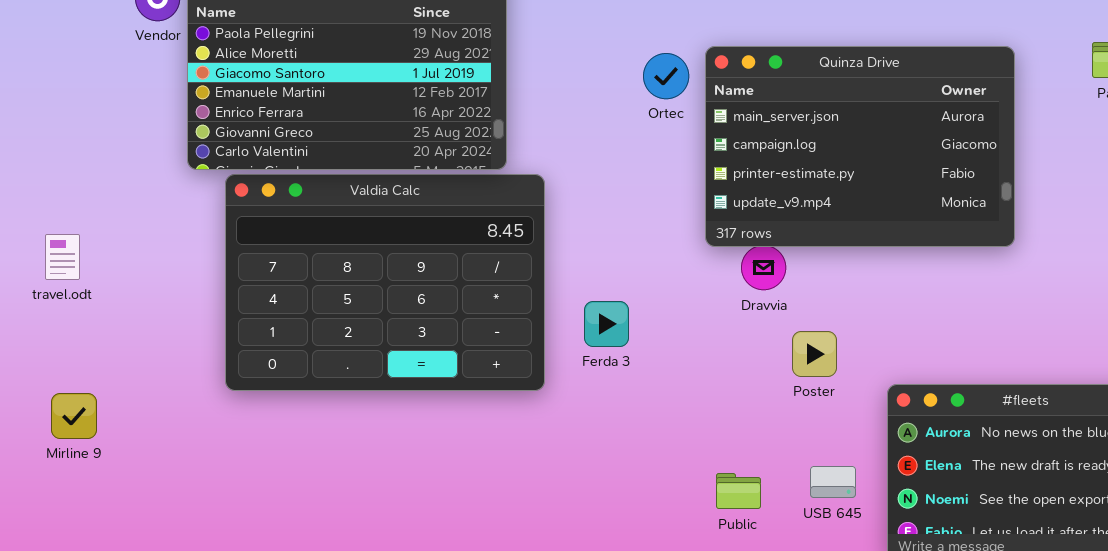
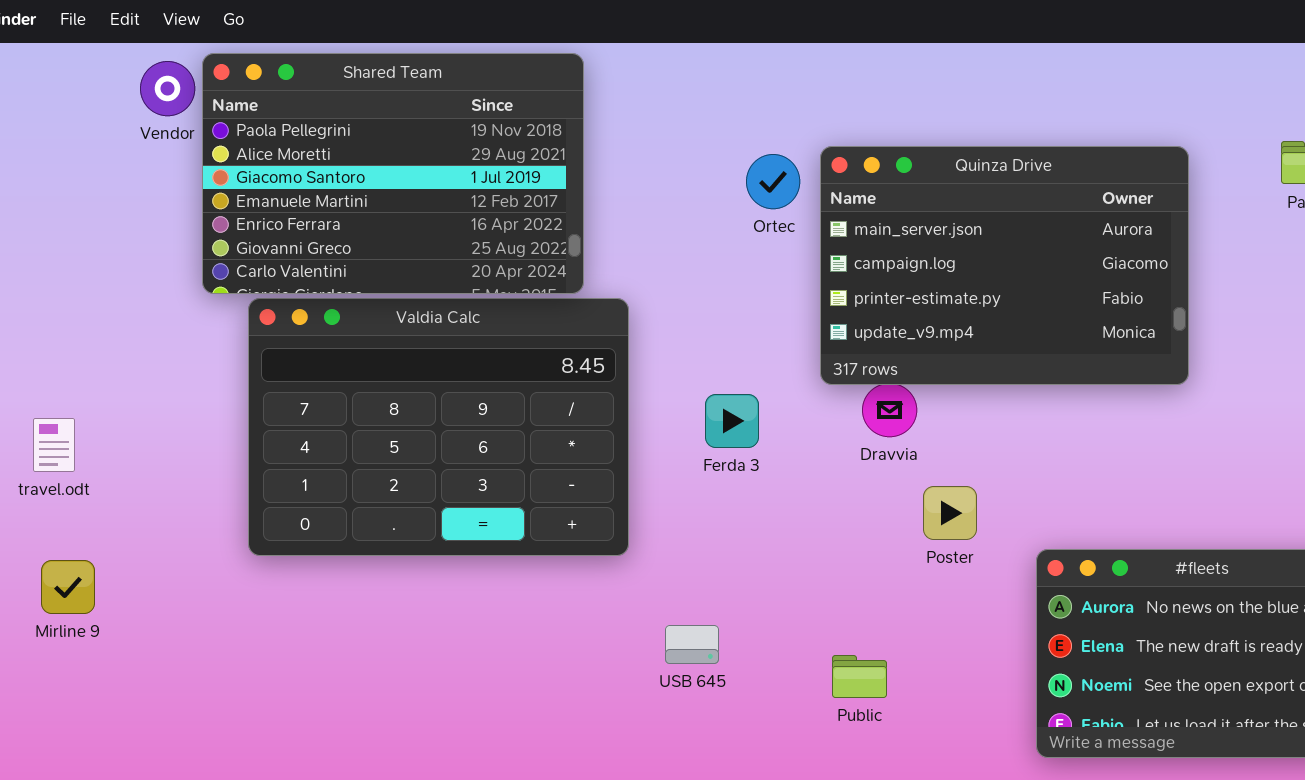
travel.odt: [45,234,80,280] -> [33,418,75,472], moved
Ferda 3: [584,301,629,347] -> [705,394,759,448], moved
USB 645: [810,466,856,498] -> [665,625,719,664], moved

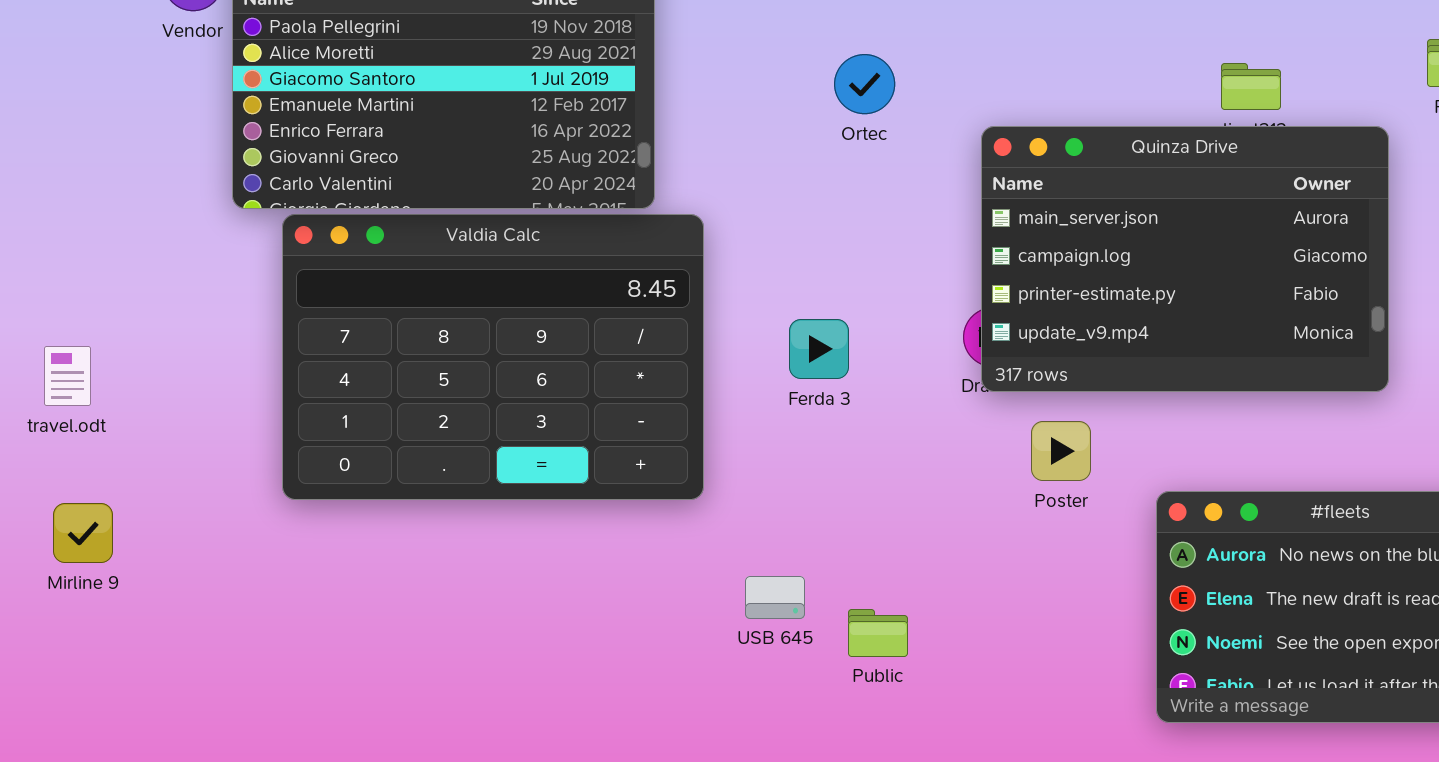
Quinza Drive: [820,146,1189,385] -> [981,126,1389,392], moved
Public: [832,655,887,698] -> [848,609,908,657], moved

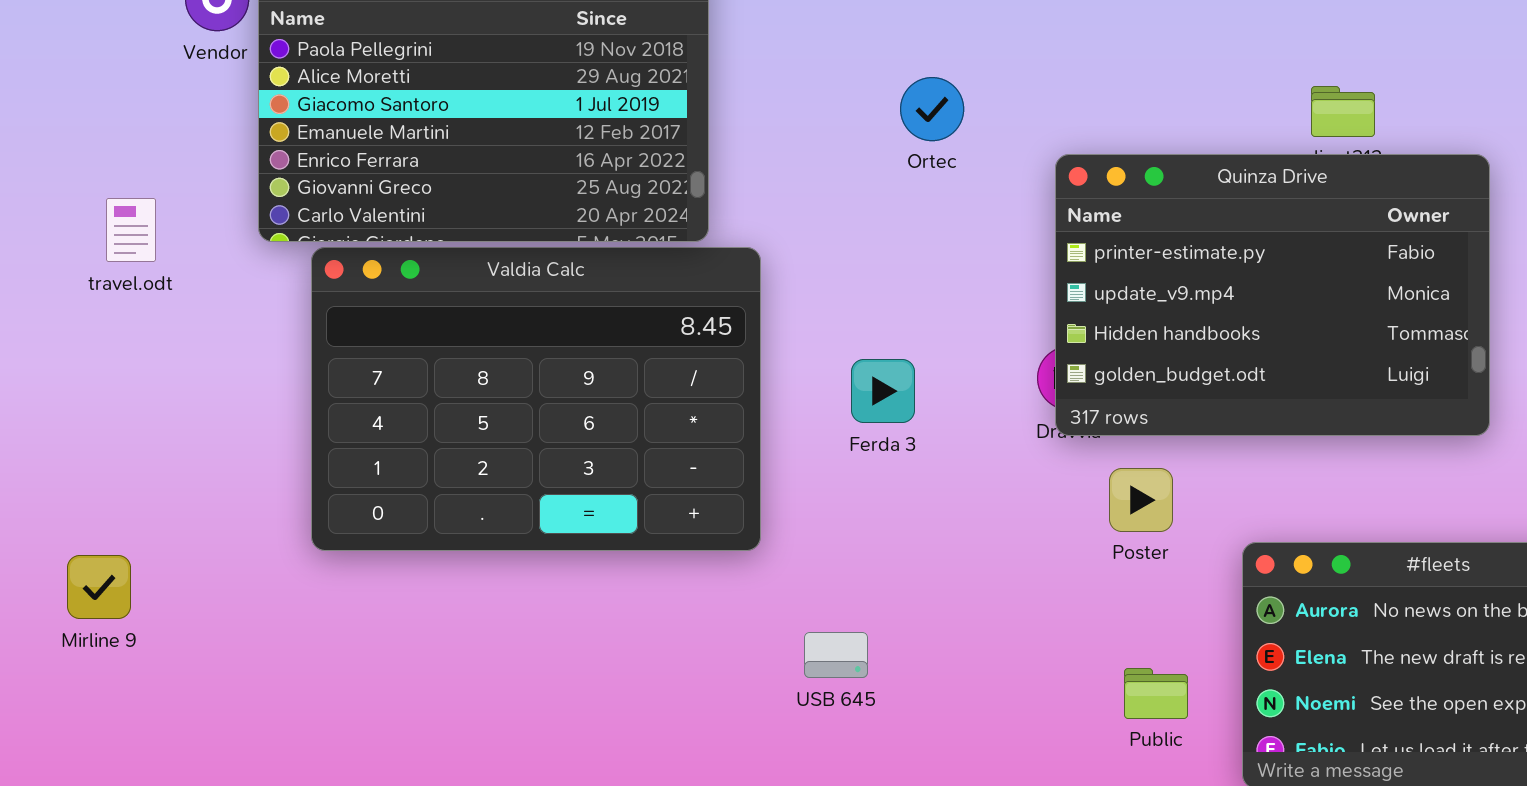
Quinza Drive: [981,126,1389,392] -> [1055,154,1490,436], scrolled down 2 rows
travel.odt: [44,346,91,406] -> [106,198,156,262], moved
Public: [848,609,908,657] -> [1124,668,1188,719], moved

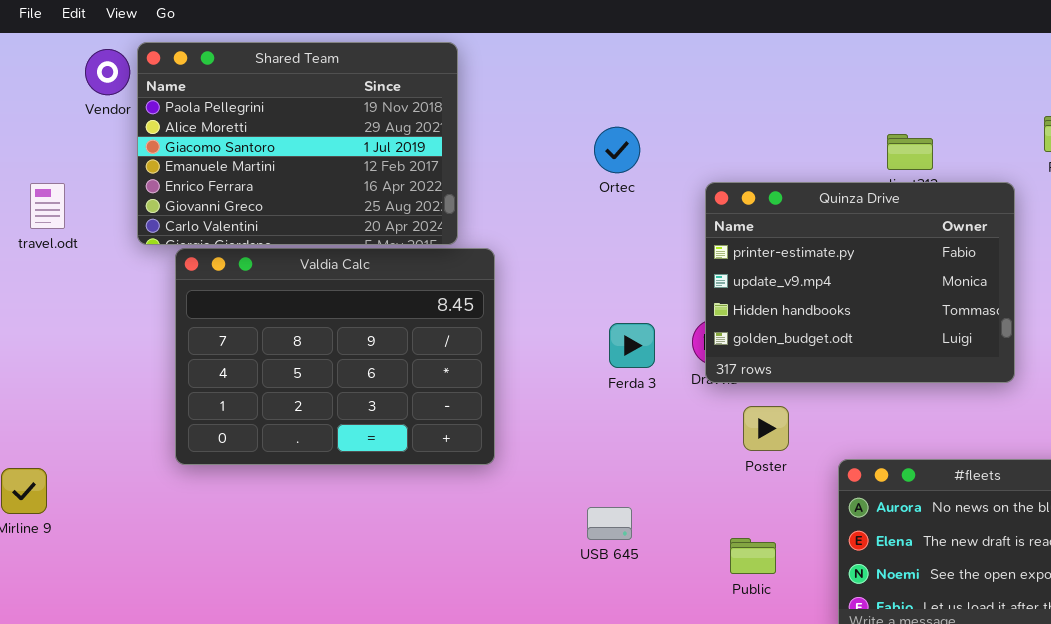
travel.odt: [106,198,156,262] -> [30,183,65,229], moved
Ferda 3: [851,359,915,423] -> [609,323,655,368], moved
USB 645: [804,632,868,678] -> [587,507,632,540], moved
Public: [1124,668,1188,719] -> [730,538,776,574], moved

